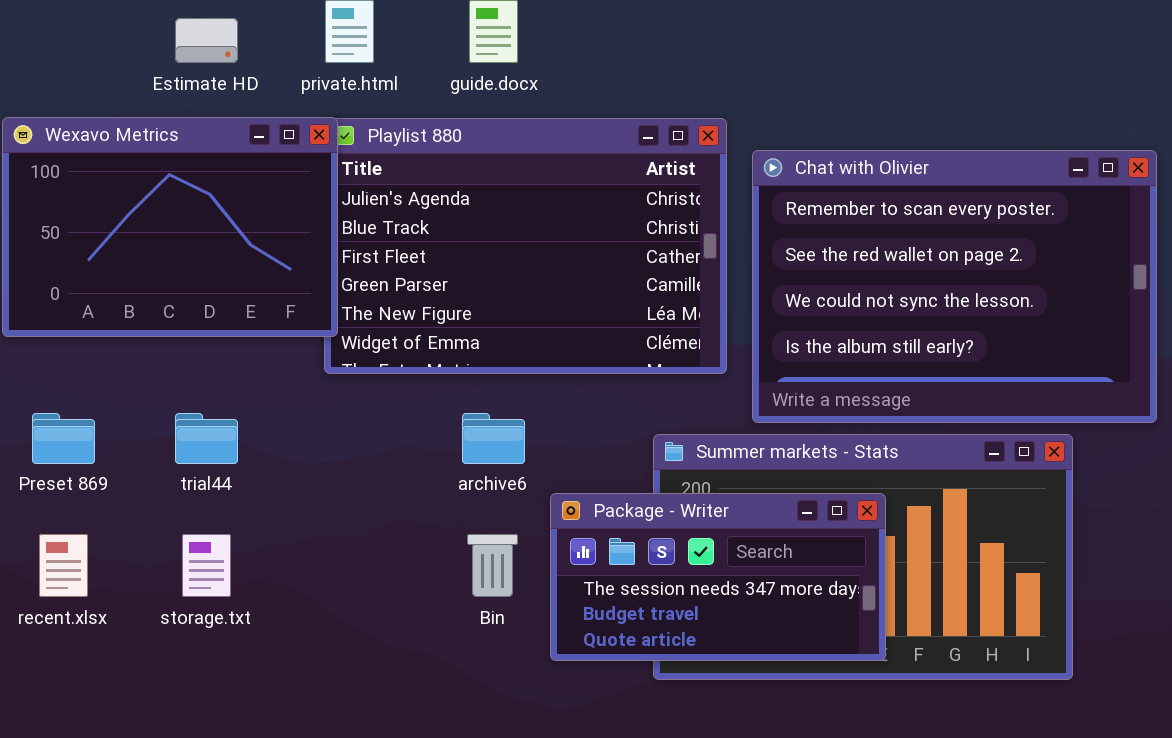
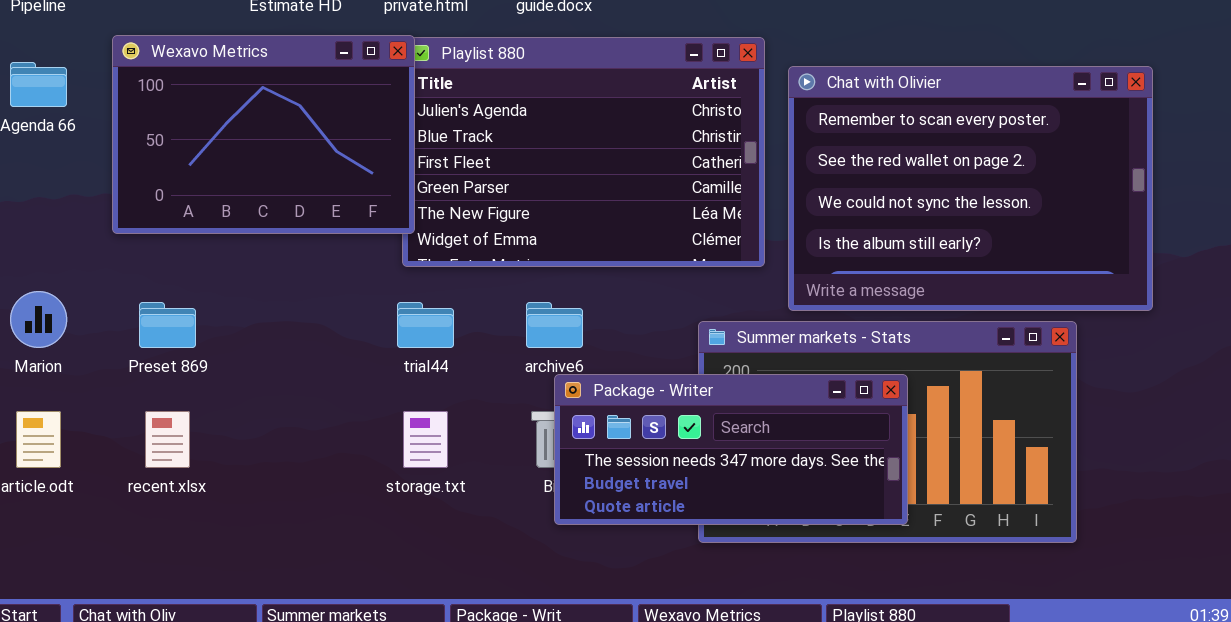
trial44: [175,413,238,464] -> [397,302,454,348], moved
Package - Writer: [550,493,886,661] -> [554,374,908,525], resized
storage.txt: [182,534,231,597] -> [403,411,448,468], moved

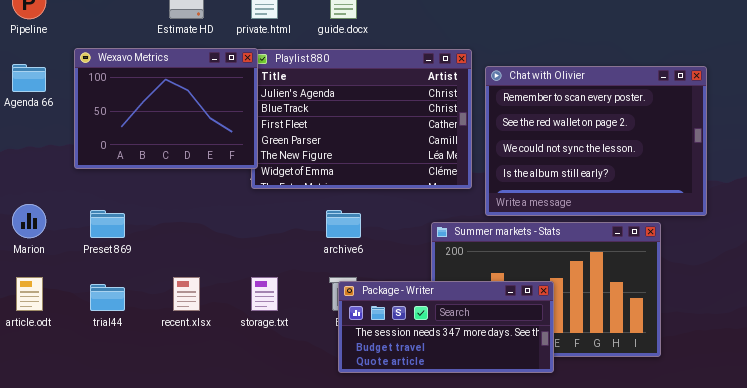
trial44: [397,302,454,348] -> [90,284,125,311], moved
Package - Writer: [554,374,908,525] -> [338,281,554,373], moved
recent.xlsx: [145,411,190,468] -> [173,277,200,311], moved

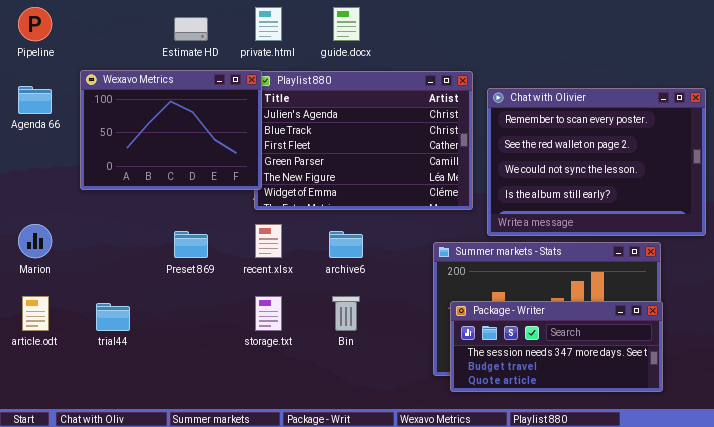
Preset 869: [90,210,125,238] -> [174,231,208,258], moved
recent.xlsx: [173,277,200,311] -> [255,224,282,258], moved
Package - Writer: [338,281,554,373] -> [450,301,663,392], moved

